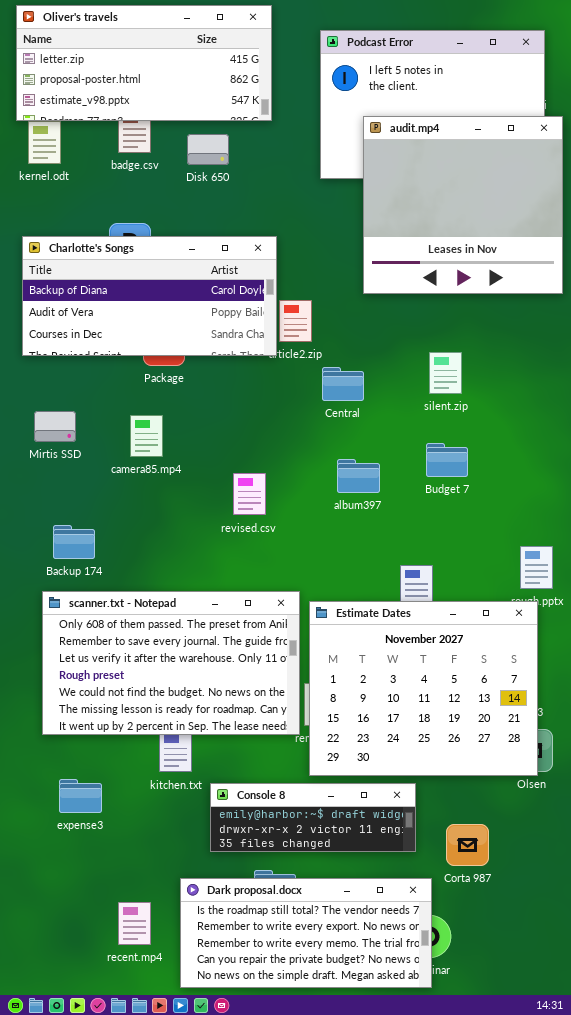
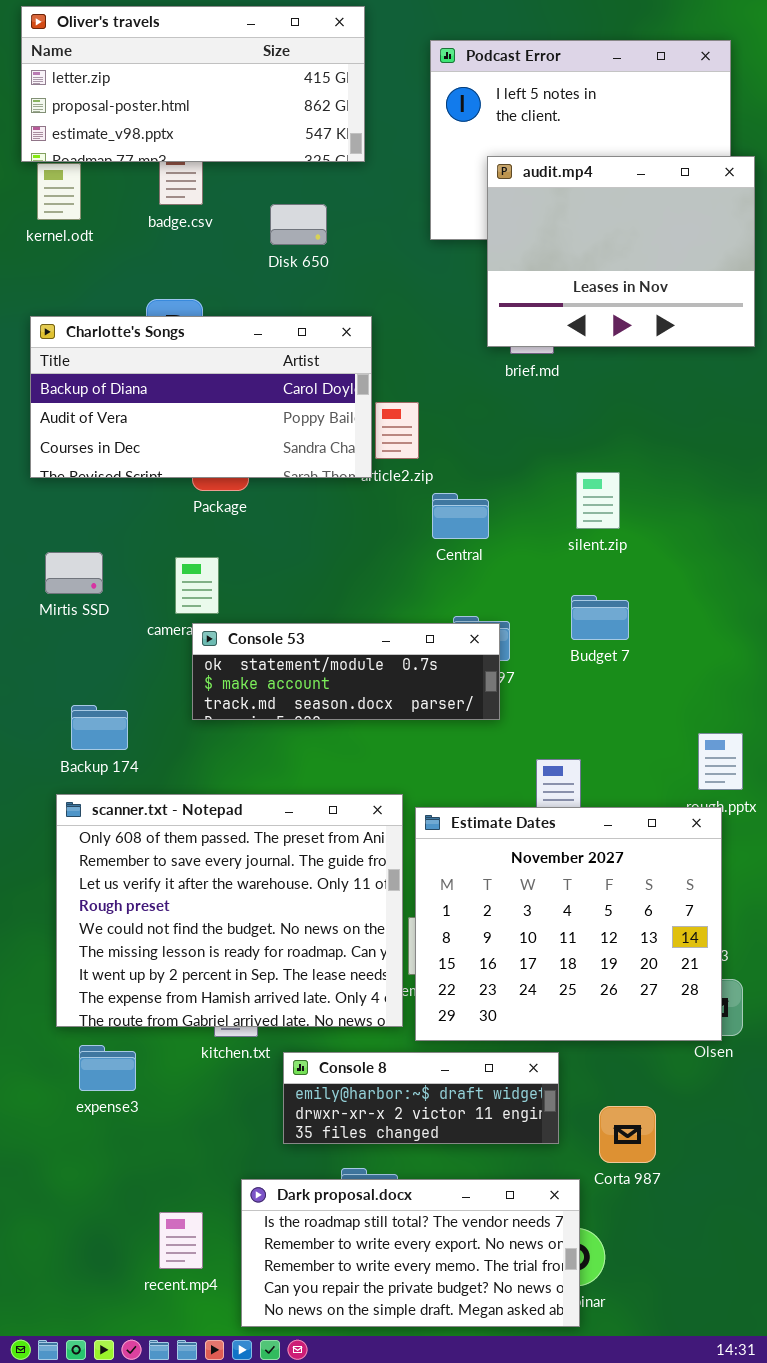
audit.mp4: [363,116,563,294] -> [487,156,755,347], resized
Disk 650: [187,134,229,165] -> [270,204,327,245], moved
Console 53: none -> [192,623,500,720], opened
scanner.txt - Notepad: [42,591,300,735] -> [56,794,403,1027], resized

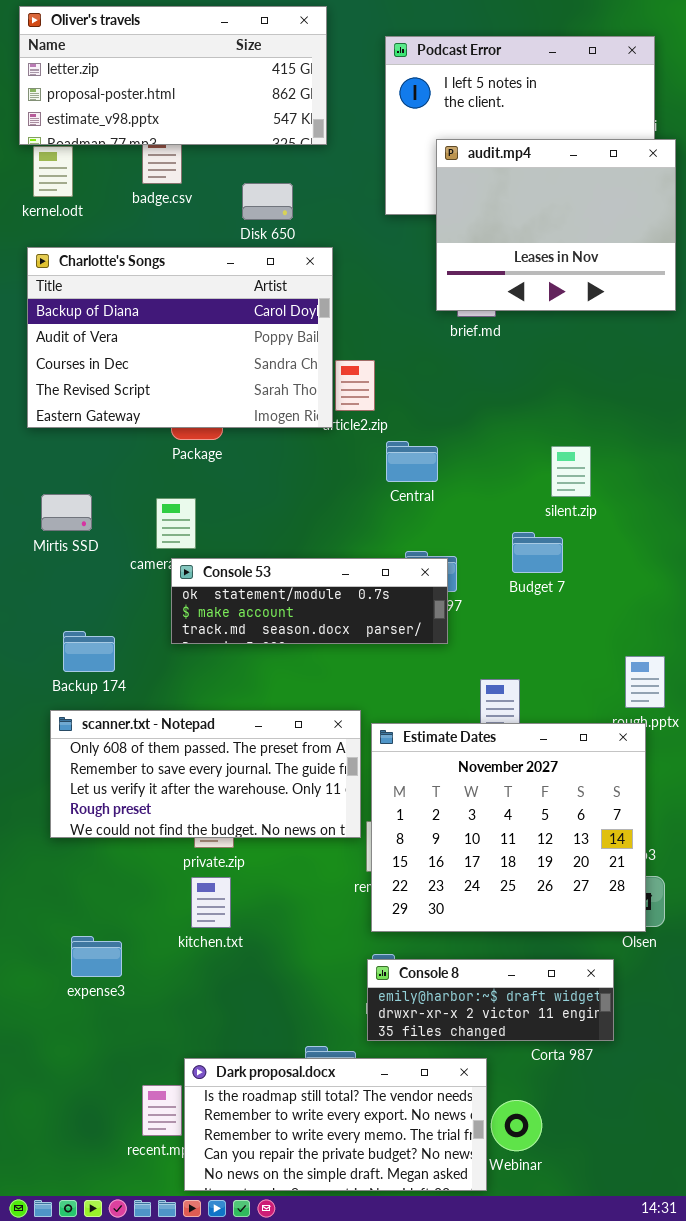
Charlotte's Songs: [30,316,372,478] -> [27,247,333,428], resized
silent.zip: [576,472,620,529] -> [551,446,591,497], moved
scanner.txt - Notepad: [56,794,403,1027] -> [50,710,361,838], resized
Console 8: [283,1052,559,1144] -> [367,959,614,1041], moved
Dark proposal.docx: [241,1179,580,1327] -> [184,1058,487,1191], moved

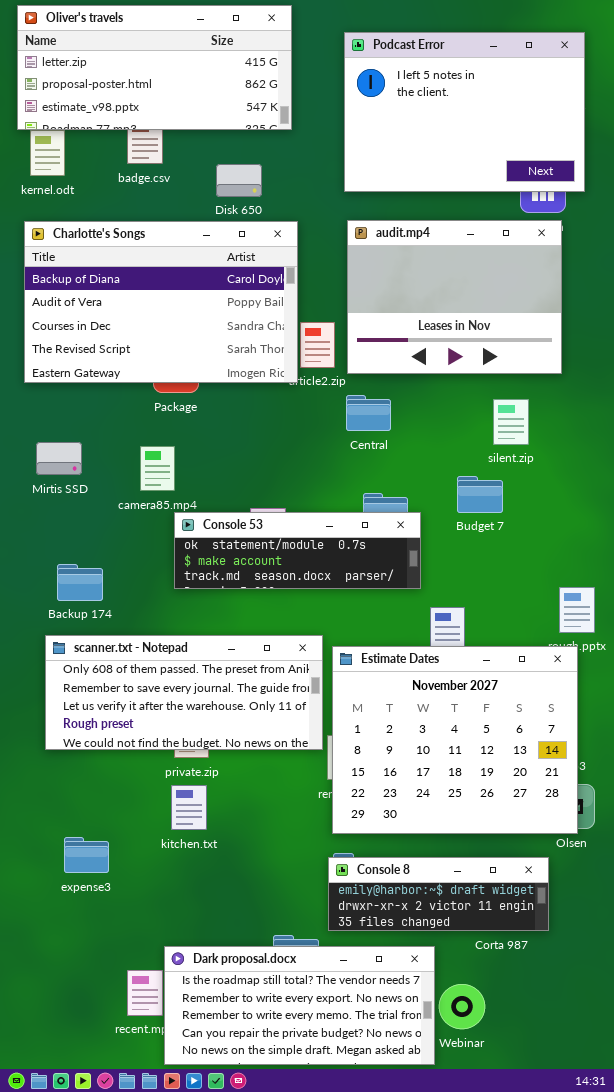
audit.mp4: [436,139,676,311] -> [347,220,562,374], moved
Console 53: [171,558,448,644] -> [174,512,421,589], moved

